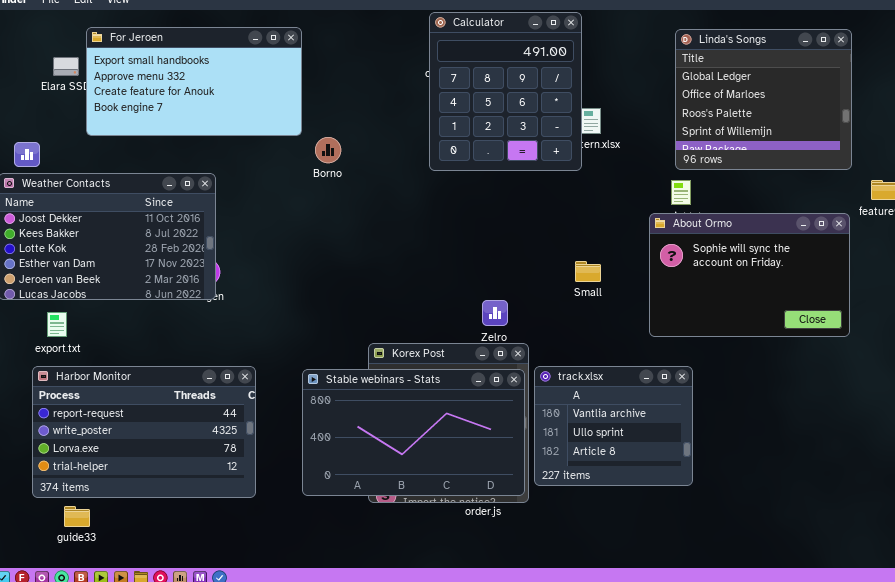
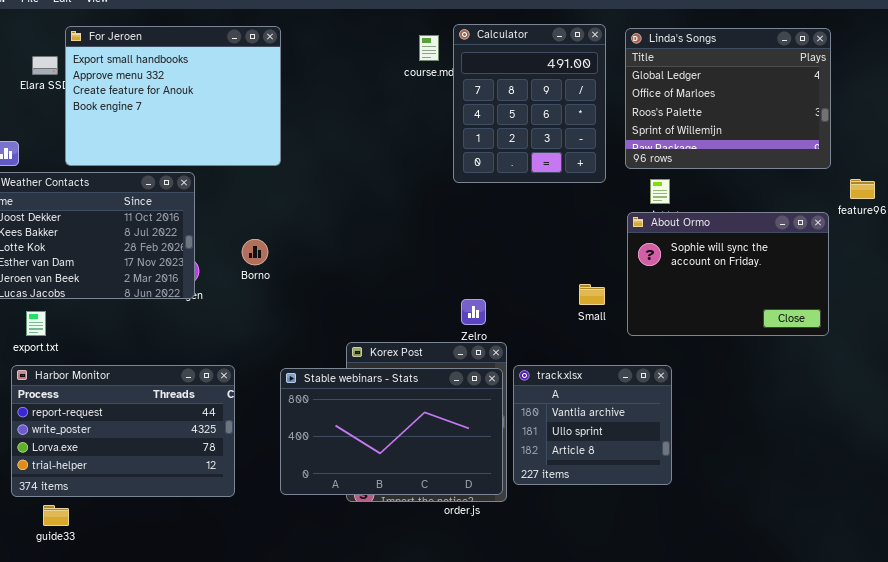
Calculator: [429,12,582,171] -> [453,24,606,183], moved
For Jeroen: [86,27,302,136] -> [65,26,281,166], resized
Linda's Songs: [675,29,852,170] -> [625,28,831,169], resized
Borno: [315,137,341,163] -> [242,239,268,265], moved
Small: [575,261,601,282] -> [579,284,605,305], moved

